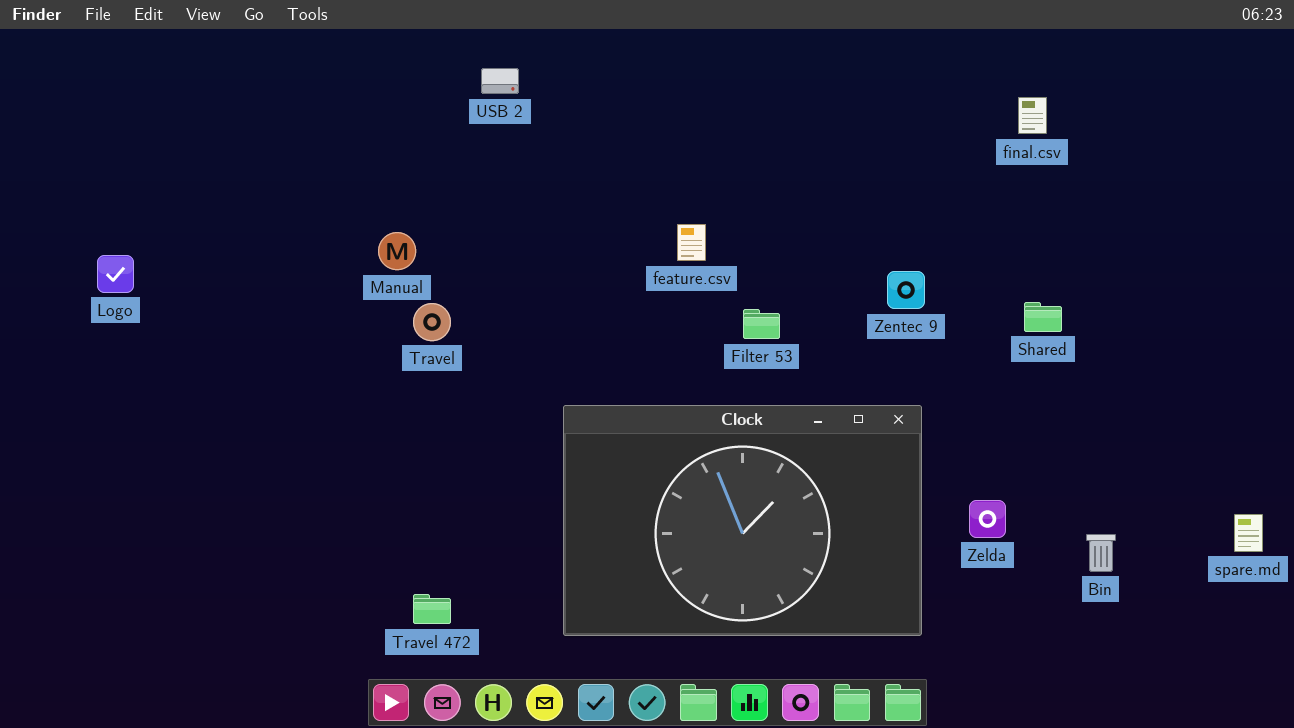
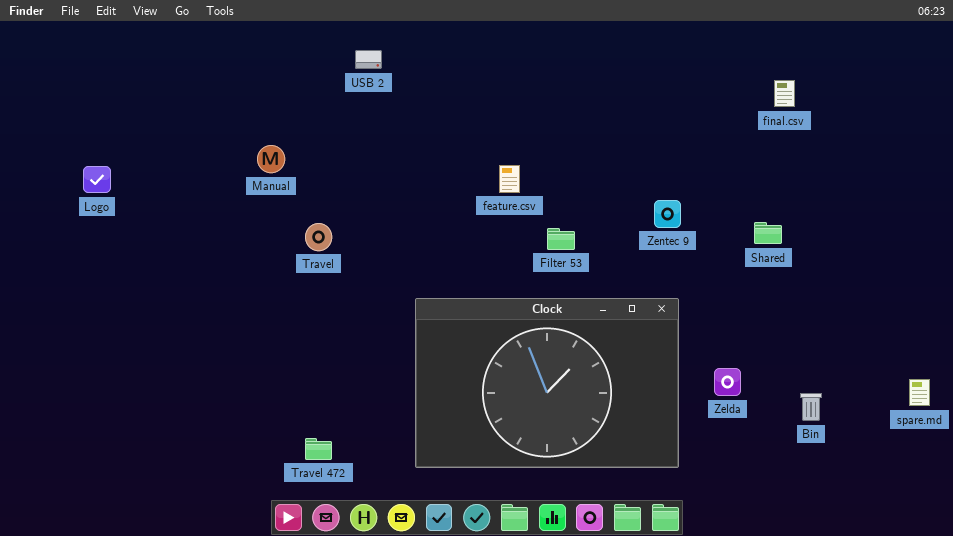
final.csv: [1018,97,1047,134] -> [774,80,795,107], moved
Manual: [378,232,416,270] -> [257,145,285,173], moved
Logo: [97,255,134,293] -> [83,166,111,193], moved

